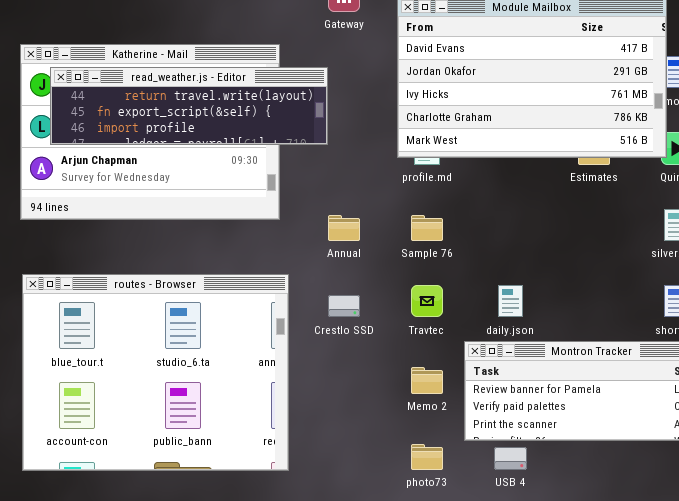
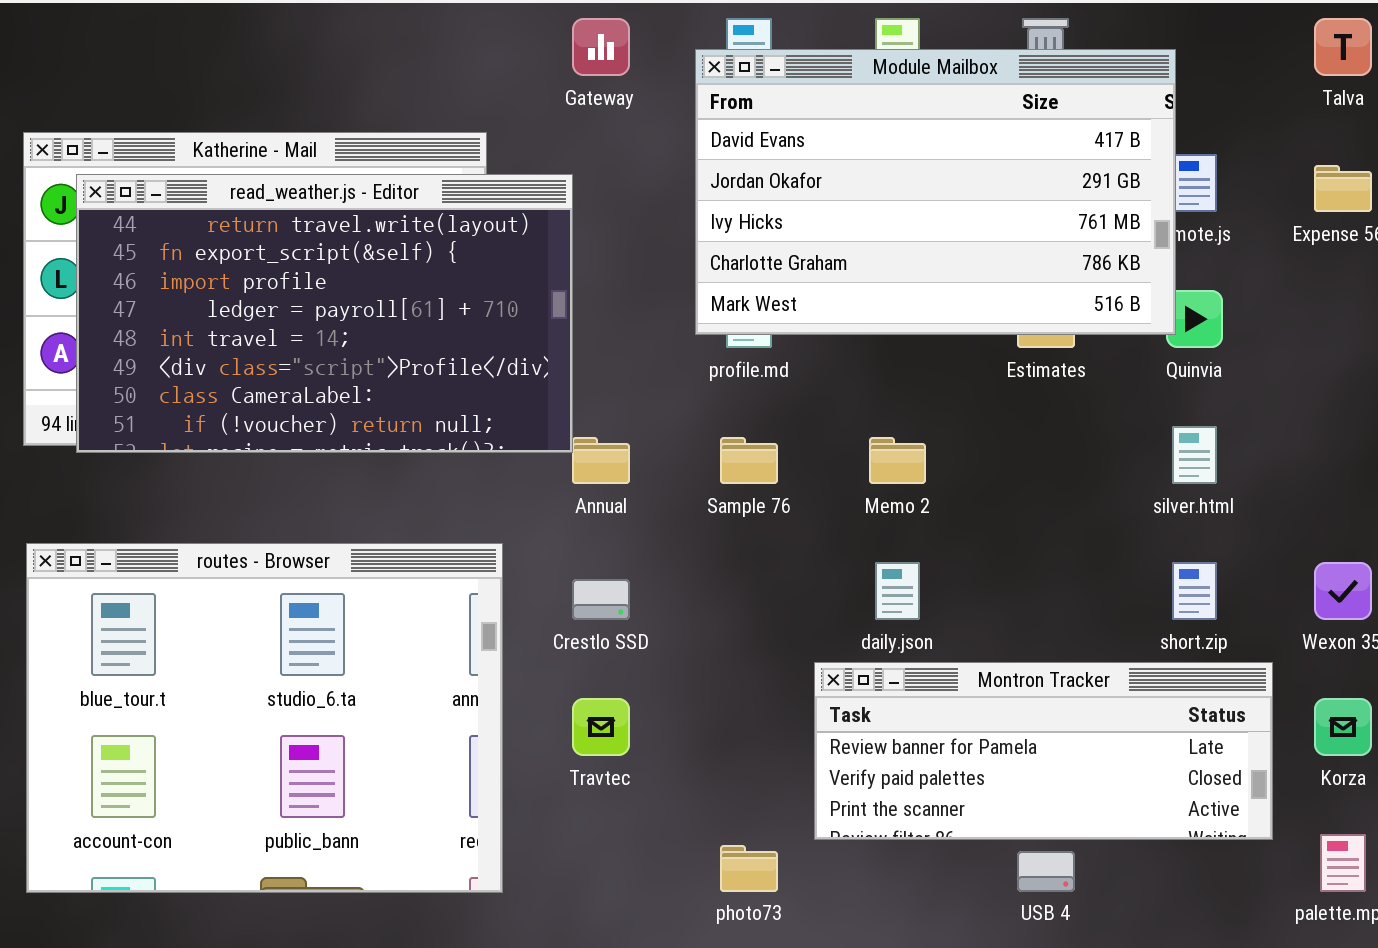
read_weather.js - Editor: [50,67,328,145] -> [76,174,573,453], resized
Travtec: [411,285,443,317] -> [572,698,630,756], moved
Memo 2: [411,367,443,394] -> [869,437,926,484], moved
USB 4: [494,447,527,470] -> [1017,851,1075,892], moved

